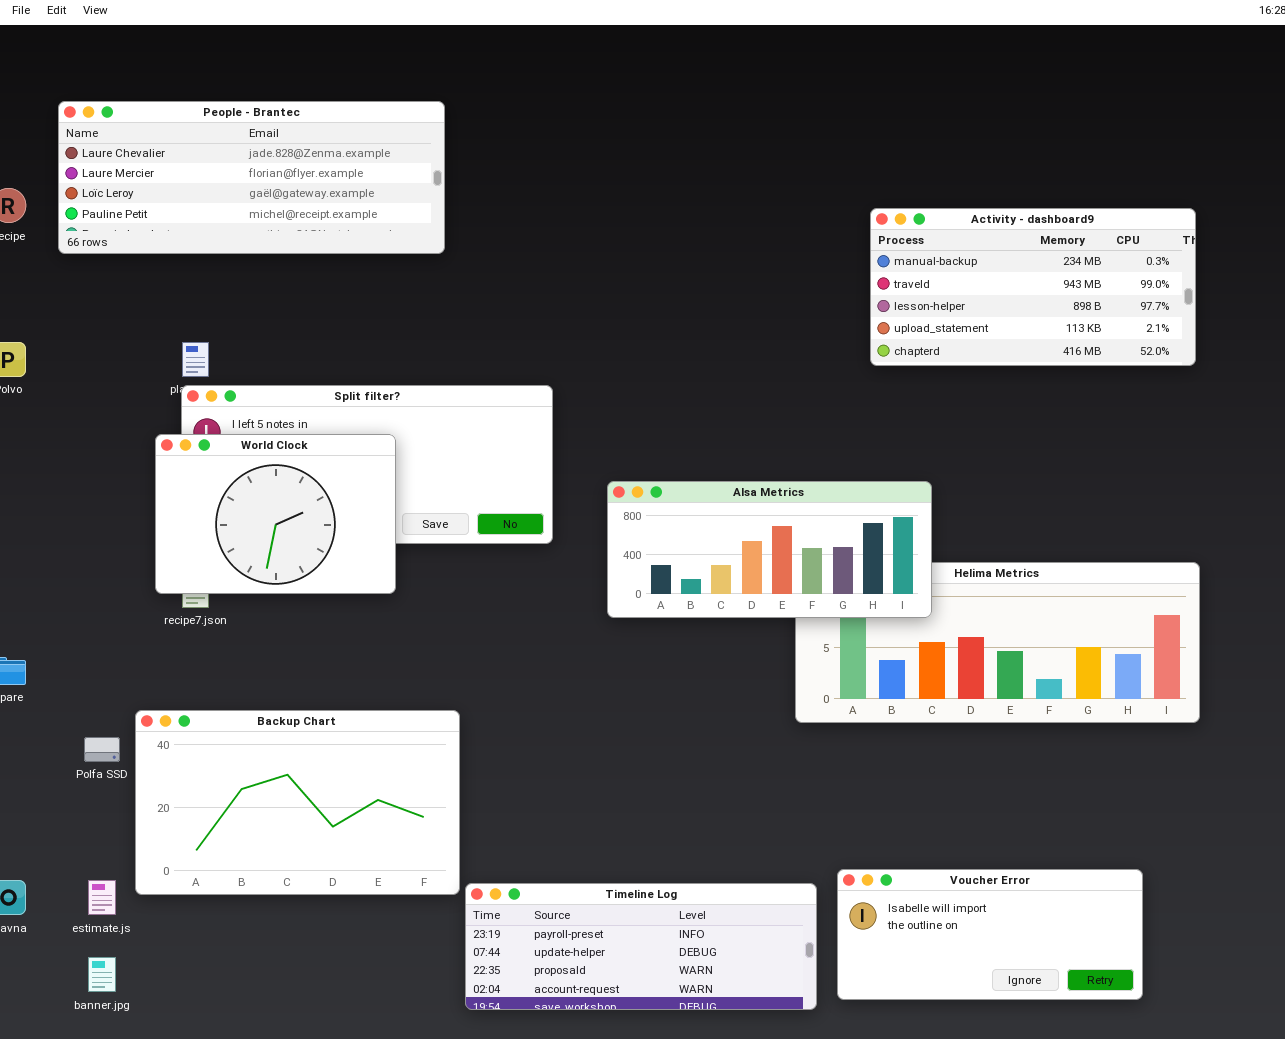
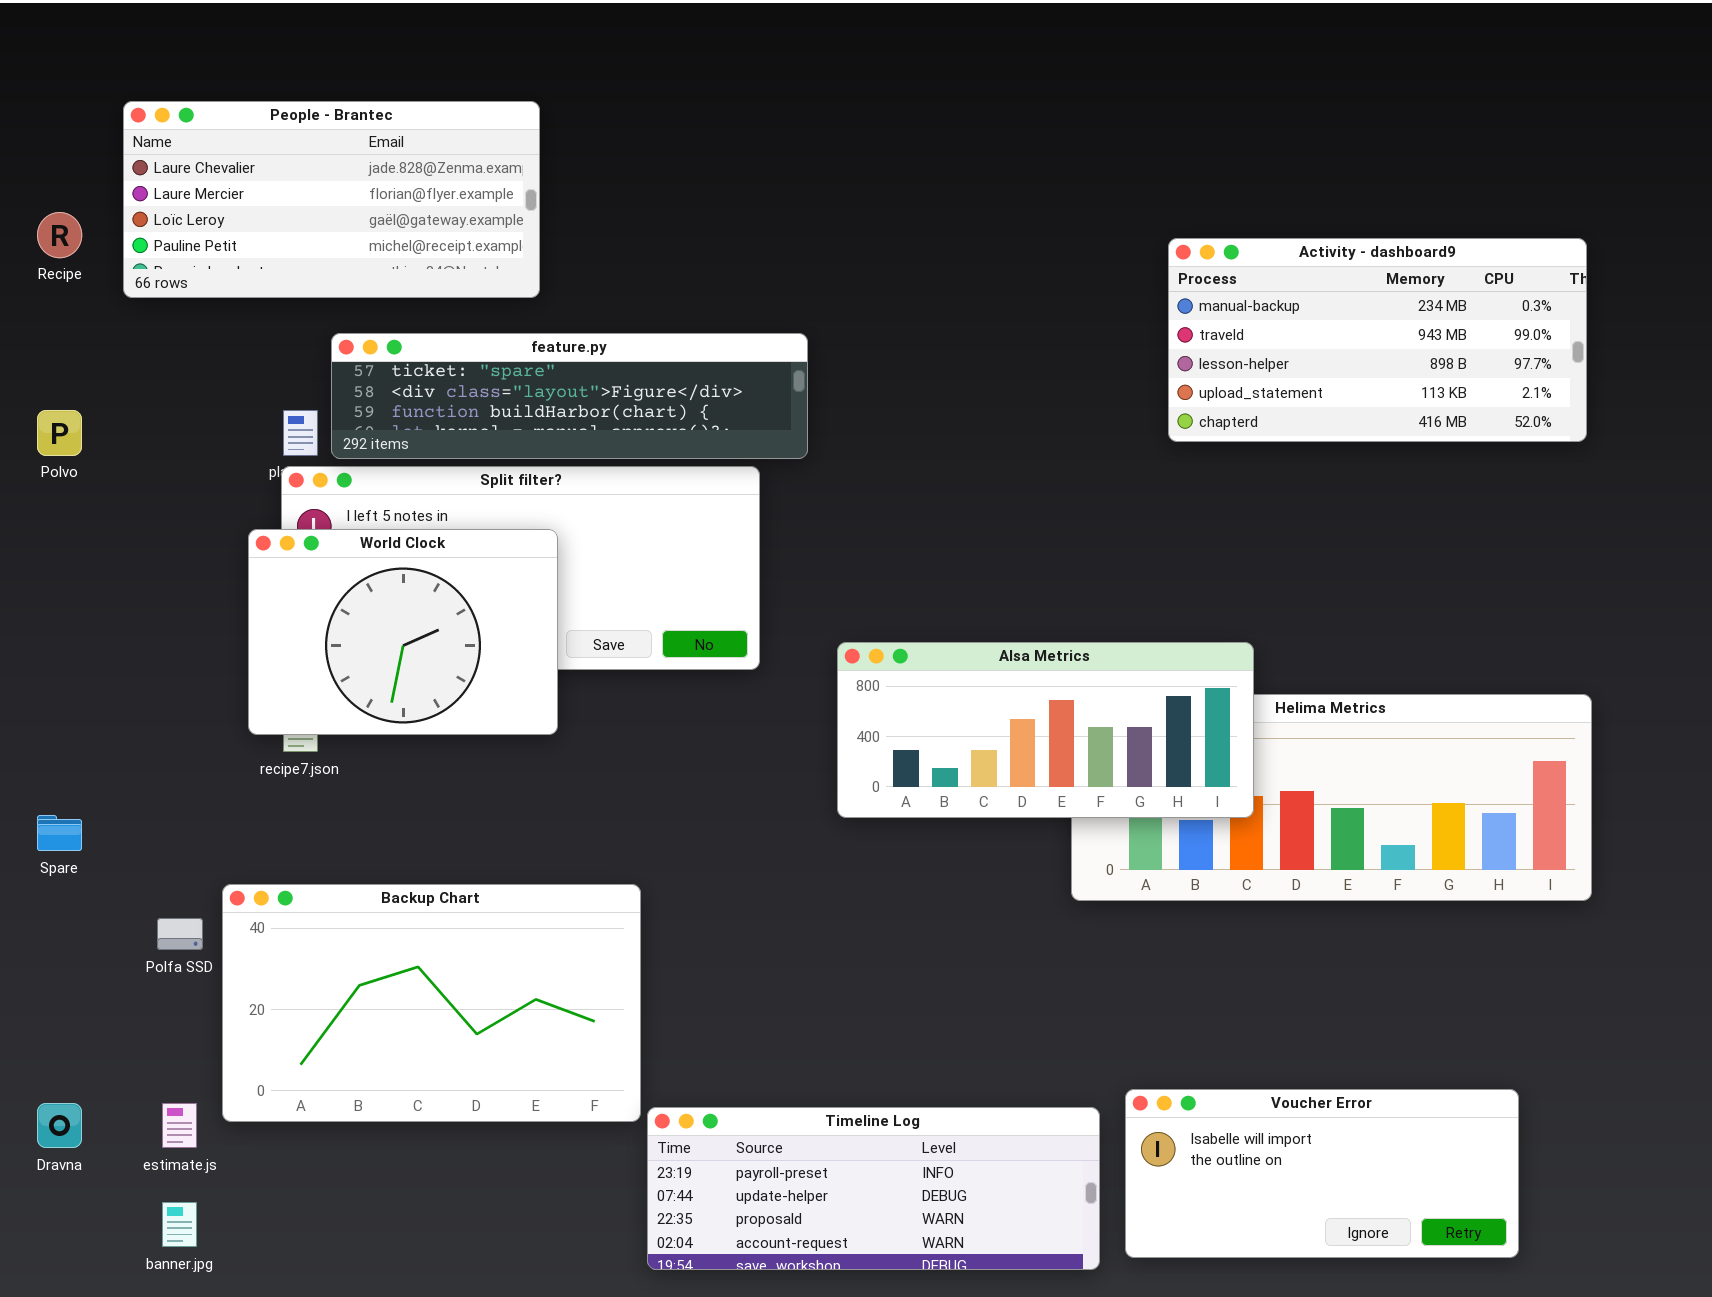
People - Brantec: [58,101,445,254] -> [123,101,540,298], resized
feature.py: none -> [331,333,808,459], opened
Alsa Metrics: [607,481,932,618] -> [837,642,1254,818], moved

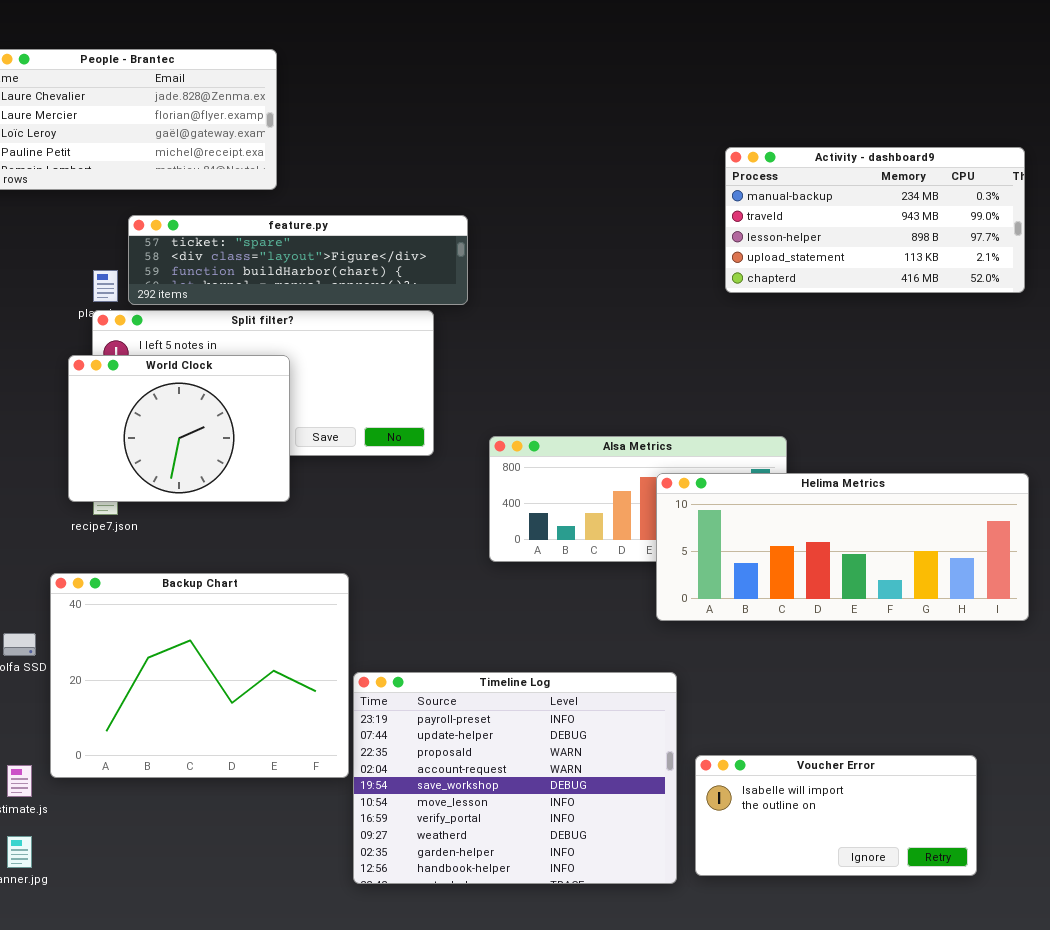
Helima Metrics: [1071,694,1592,901] -> [656,473,1029,621], raised
Backup Chart: [222,884,641,1122] -> [50,573,349,778], resized
Timeline Log: [647,1107,1100,1270] -> [353,672,677,884], resized

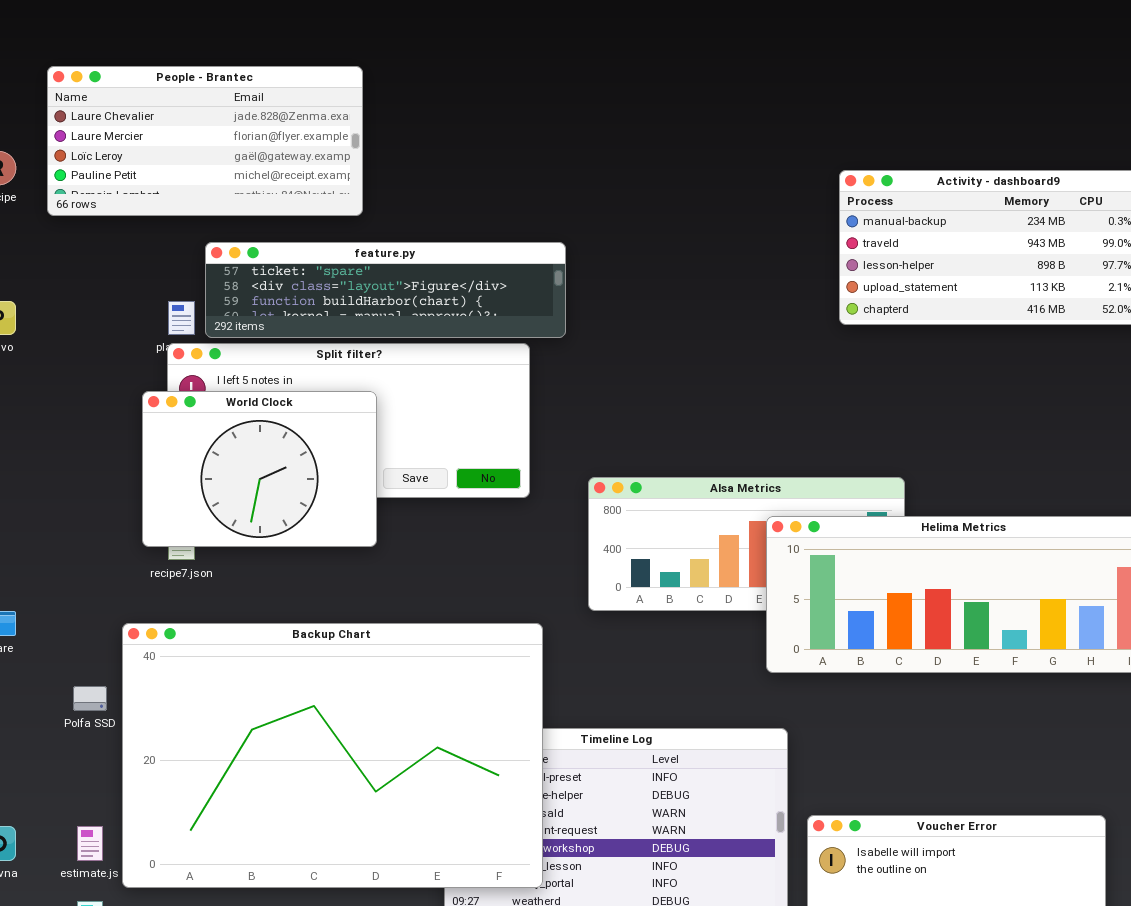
Backup Chart: [50,573,349,778] -> [122,623,543,888], resized

